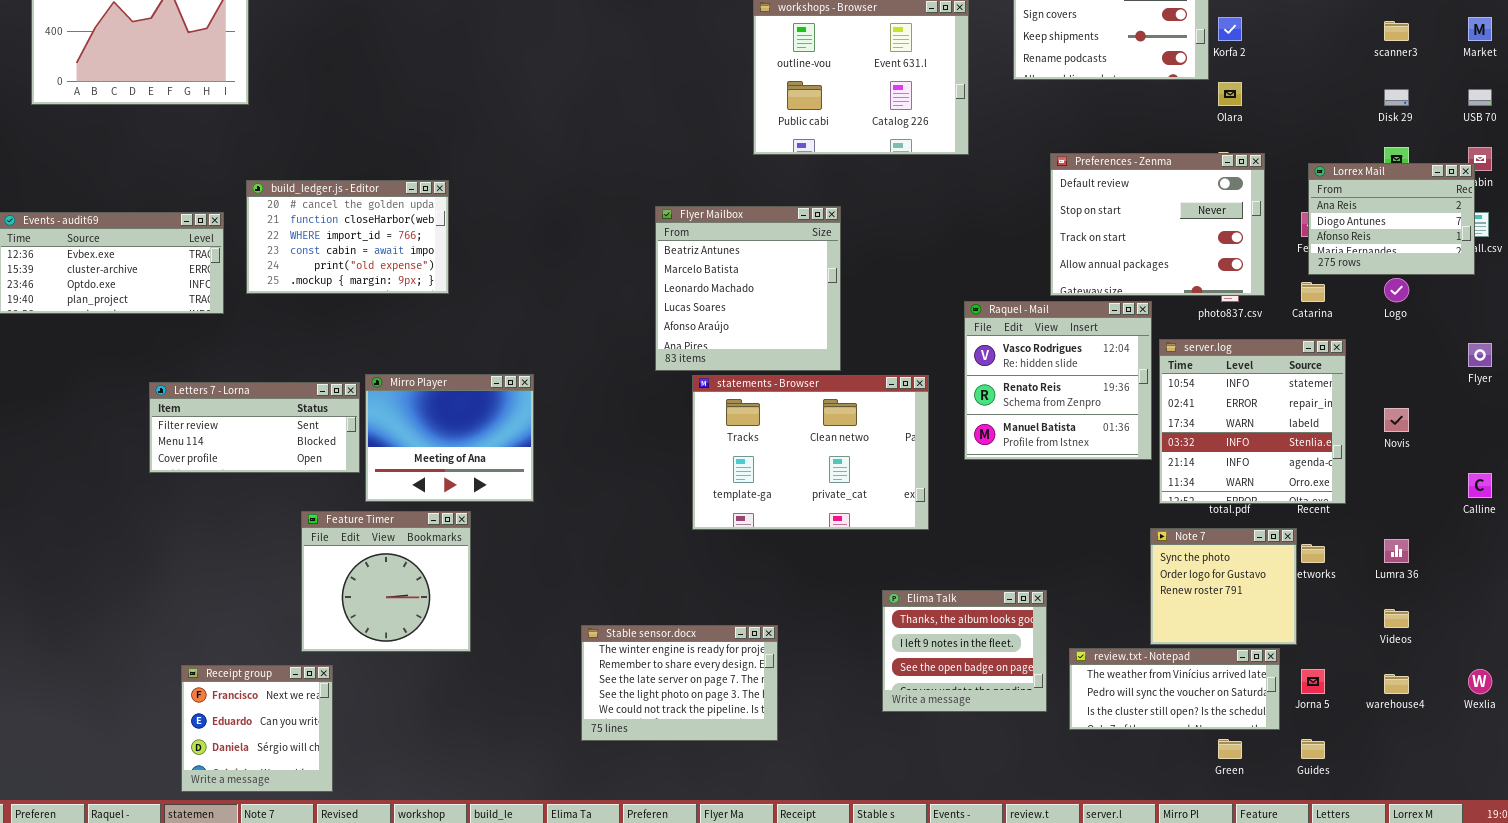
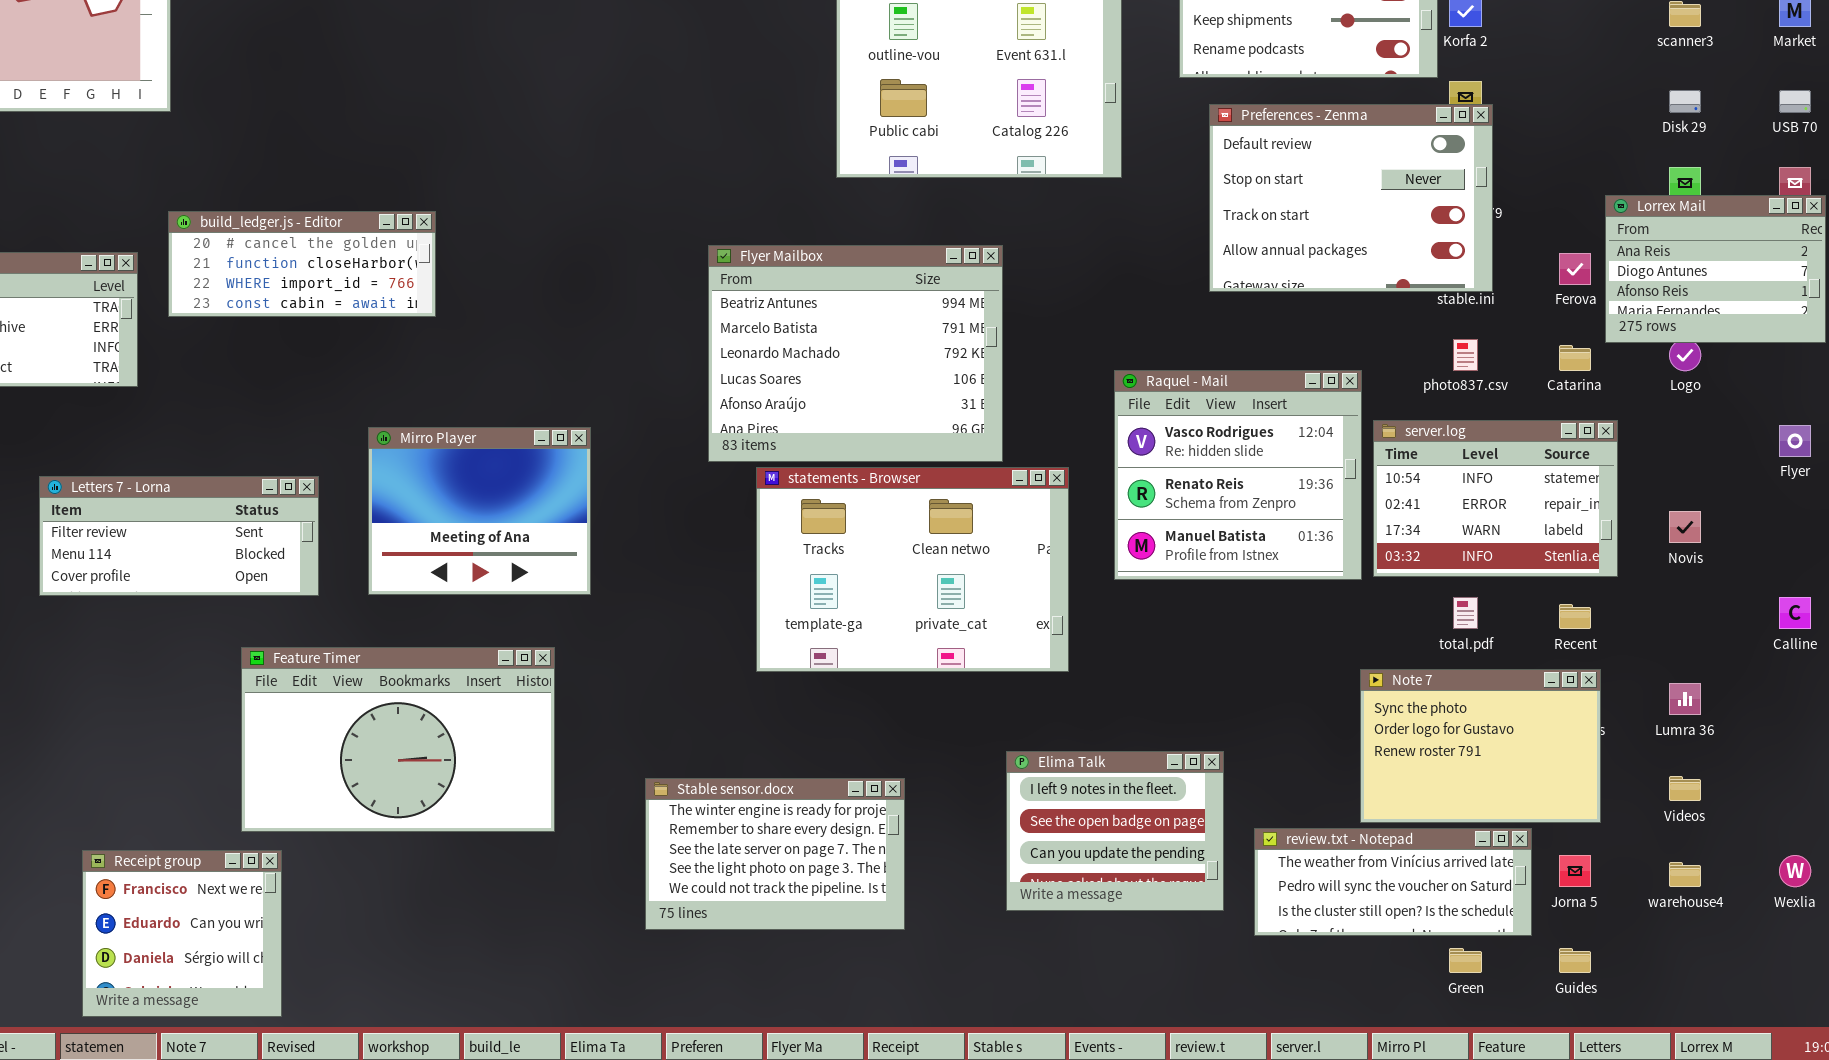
Preferences - Zenma: [1050,153,1265,296] -> [1209,104,1493,292], moved
Lorrex Mail: [1308,163,1475,275] -> [1605,195,1826,343], moved
build_ledger.js - Editor: [246,180,449,294] -> [168,211,436,317], resized
Flyer Mailbox: [655,206,841,371] -> [708,245,1003,462], resized
server.log: [1159,339,1346,504] -> [1373,420,1618,577], resized
Mirro Player: [365,374,534,502] -> [368,427,591,595], moved
Feature Timer: [301,511,471,652] -> [241,647,555,832], resized
Note 7: [1150,528,1297,645] -> [1360,669,1601,823], resized
Elima Talk: [882,590,1047,712] -> [1006,751,1224,911], scrolled down 1 row
Stable sensor.docx: [581,625,778,741] -> [645,778,905,930], moved

